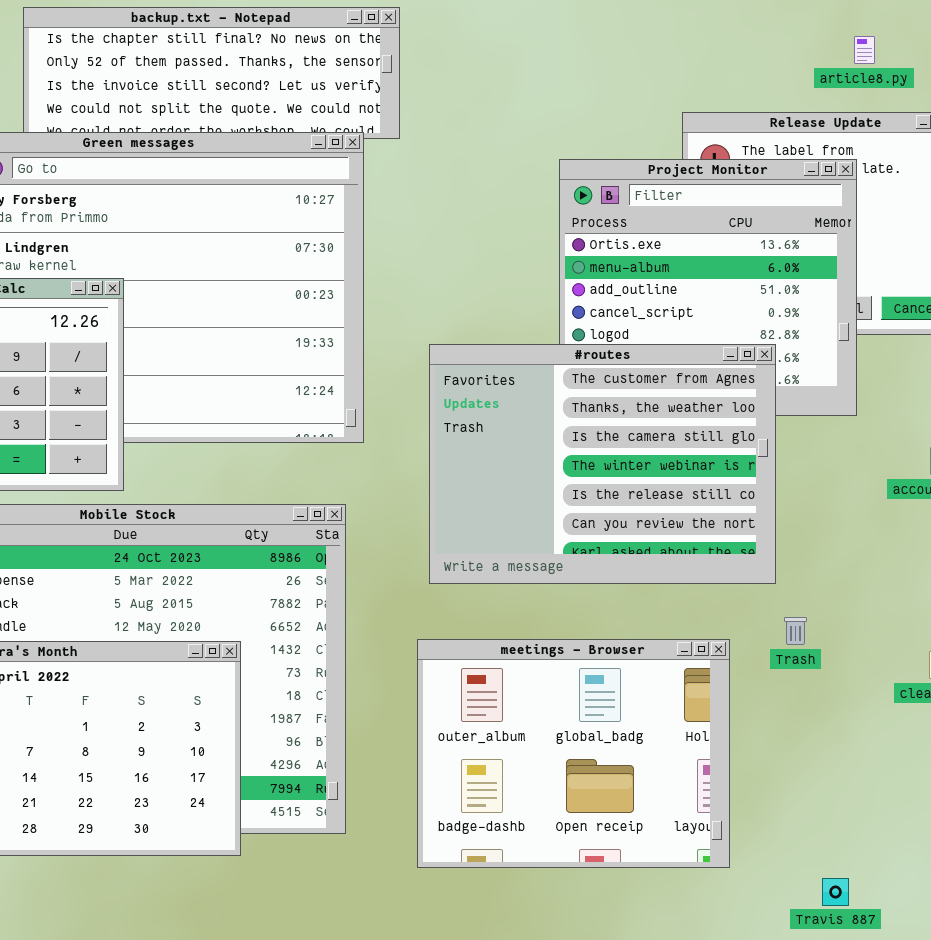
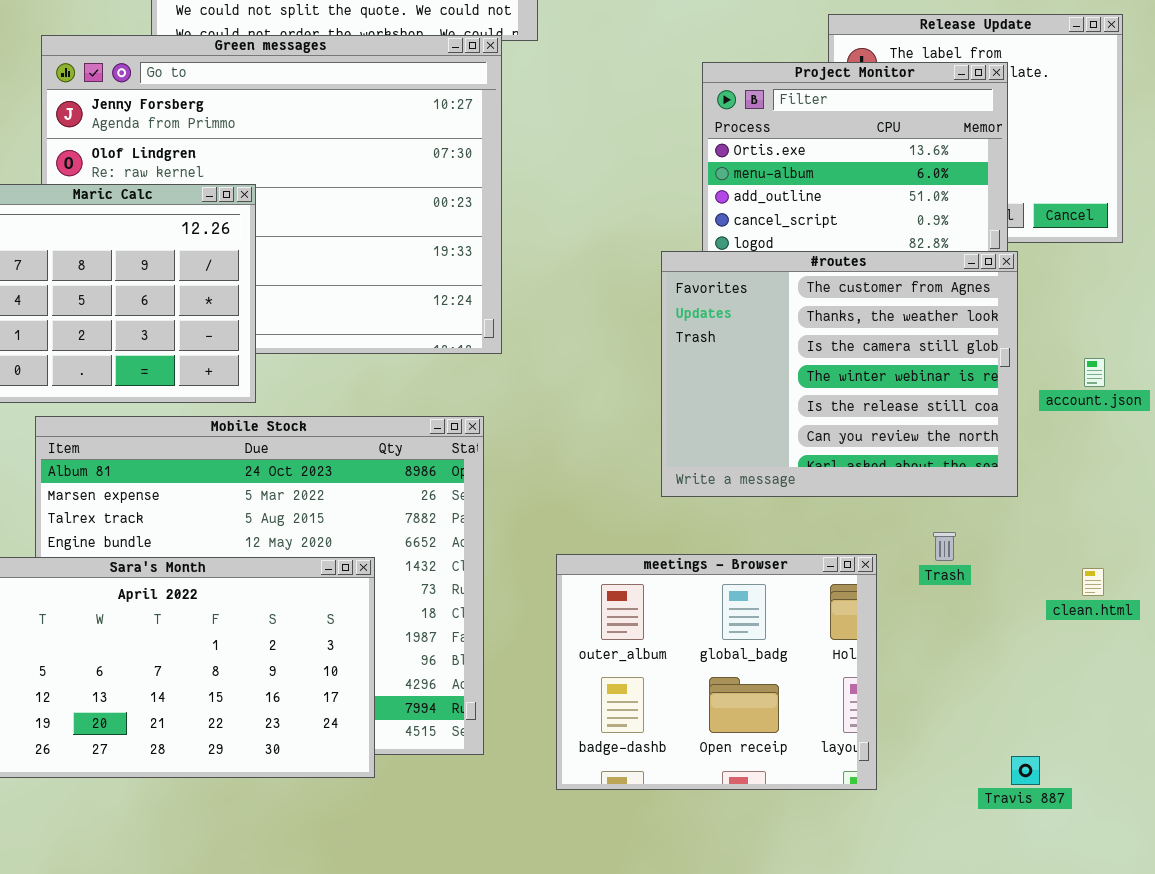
#routes: [429,344,776,584] -> [661,251,1018,497], moved
Travis 887: [822,878,849,906] -> [1011,756,1040,785], moved

